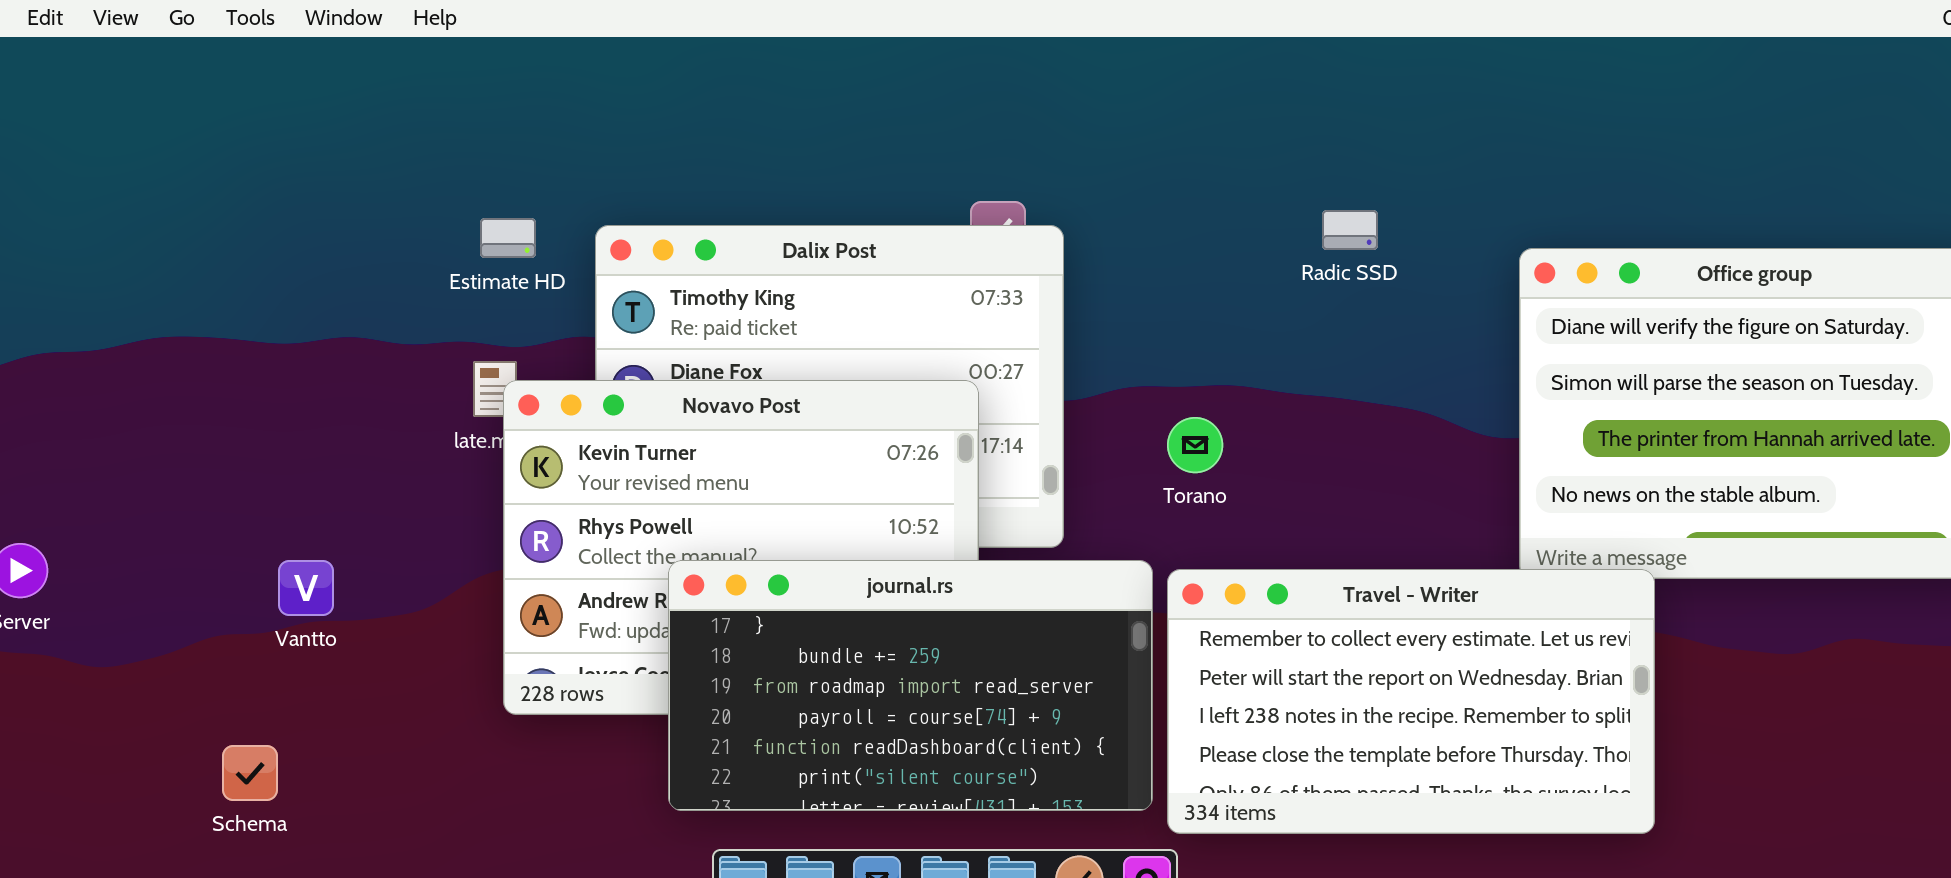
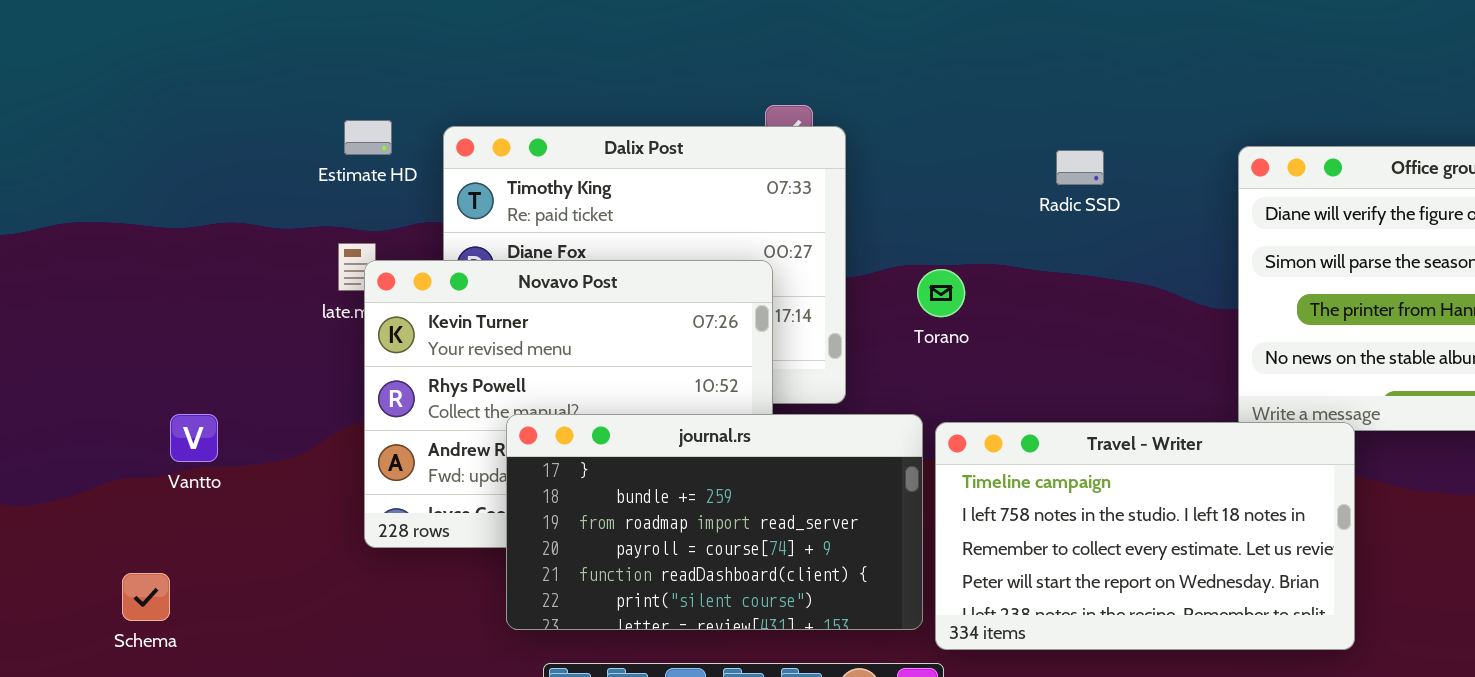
Radic SSD: [1322,210,1378,250] -> [1056,150,1104,185], moved
Torano: [1167,417,1223,473] -> [917,269,965,317], moved
Travel - Writer: [1167,569,1655,834] -> [935,422,1355,650], scrolled up 2 rows

